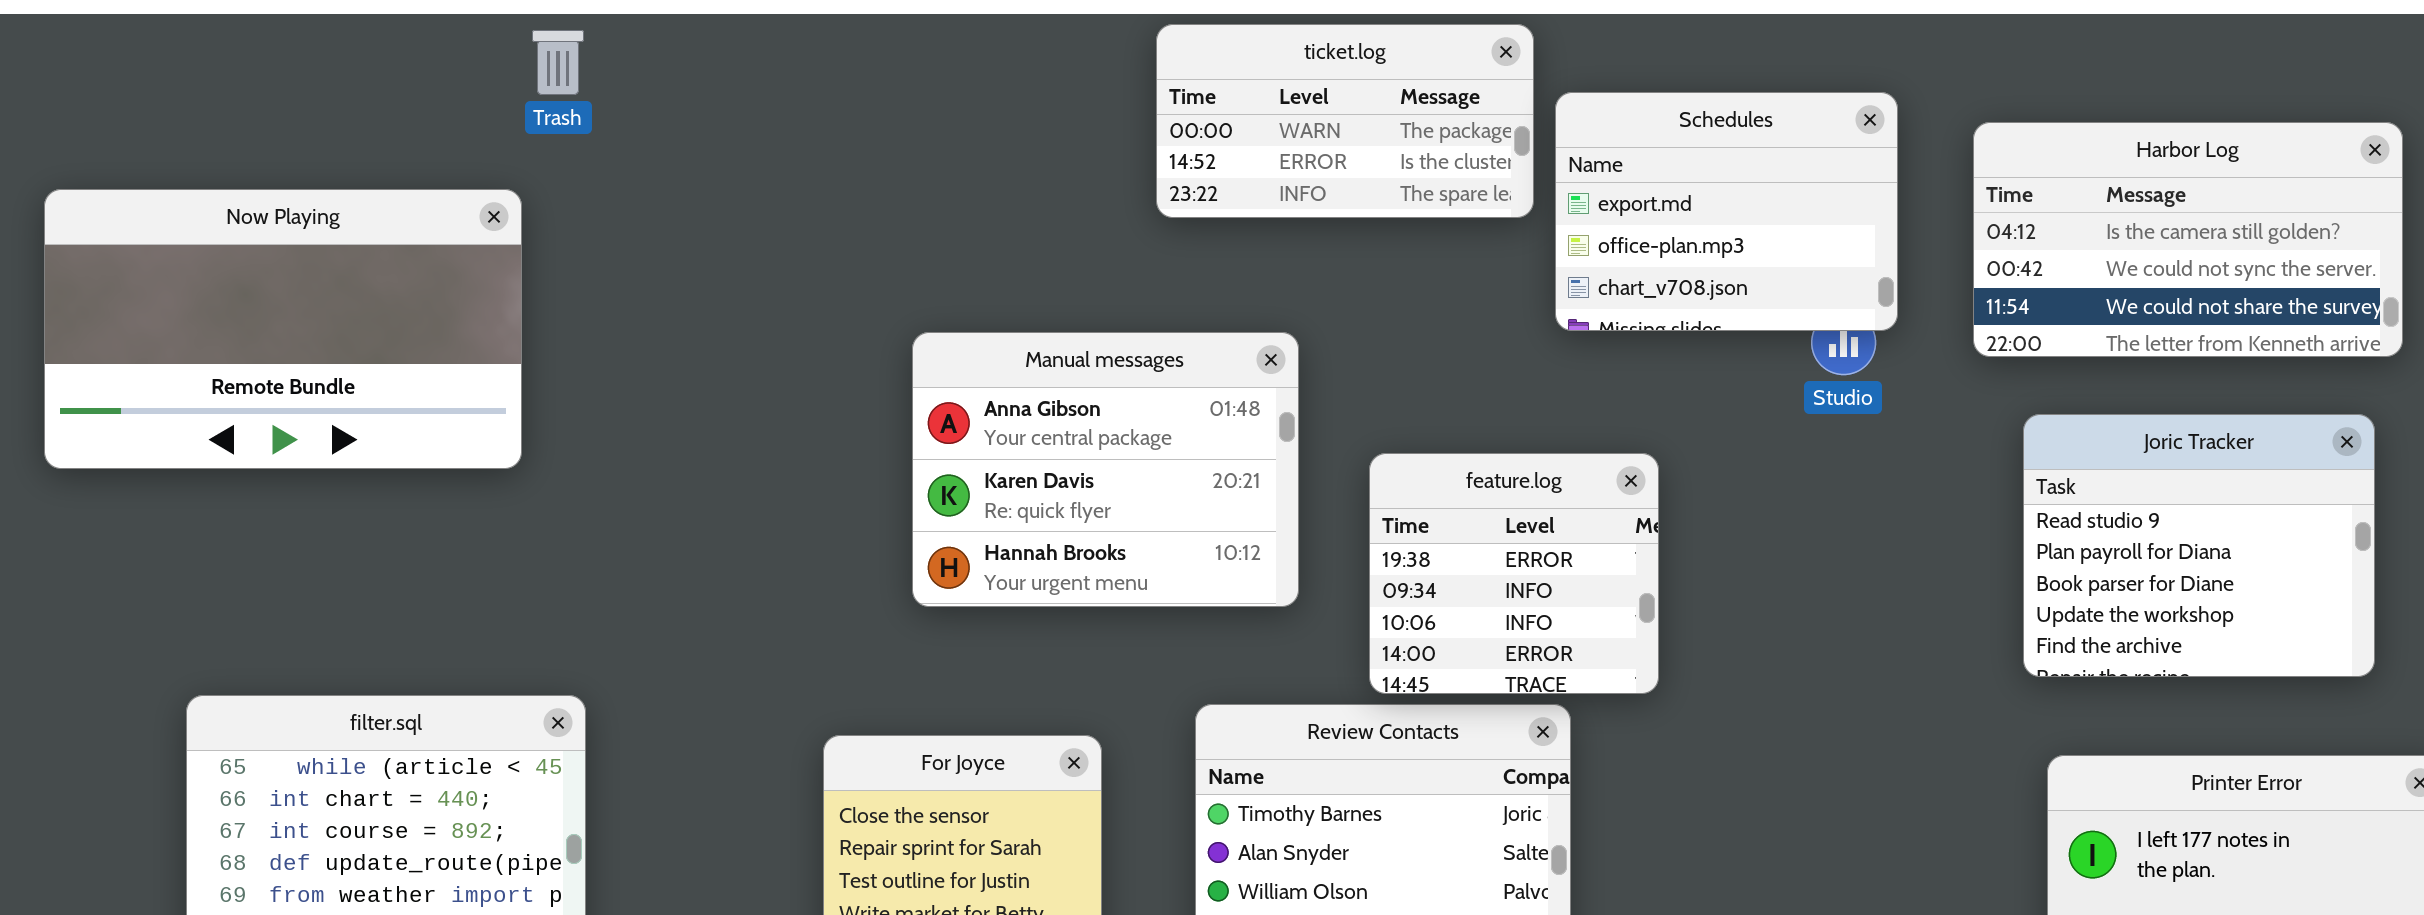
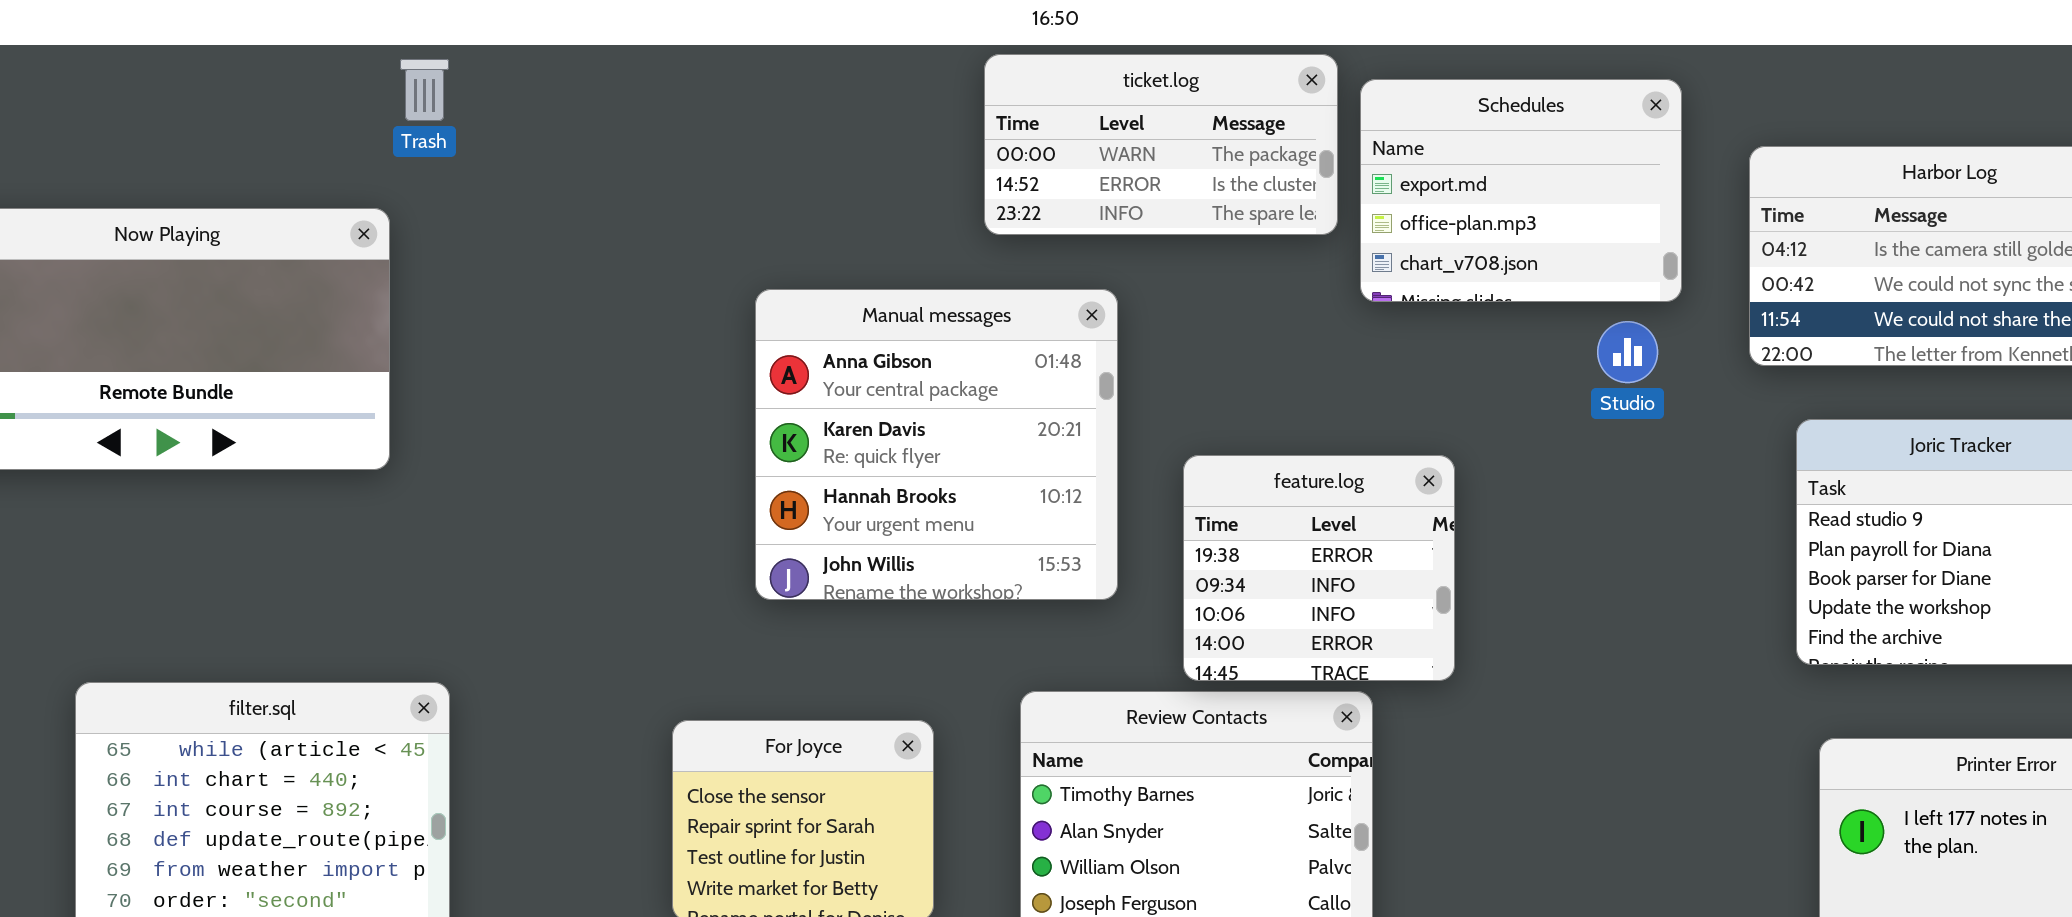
Schedules: [1555,92,1898,331] -> [1360,79,1682,302], moved
Manual messages: [912,332,1299,607] -> [755,289,1118,600], resized

